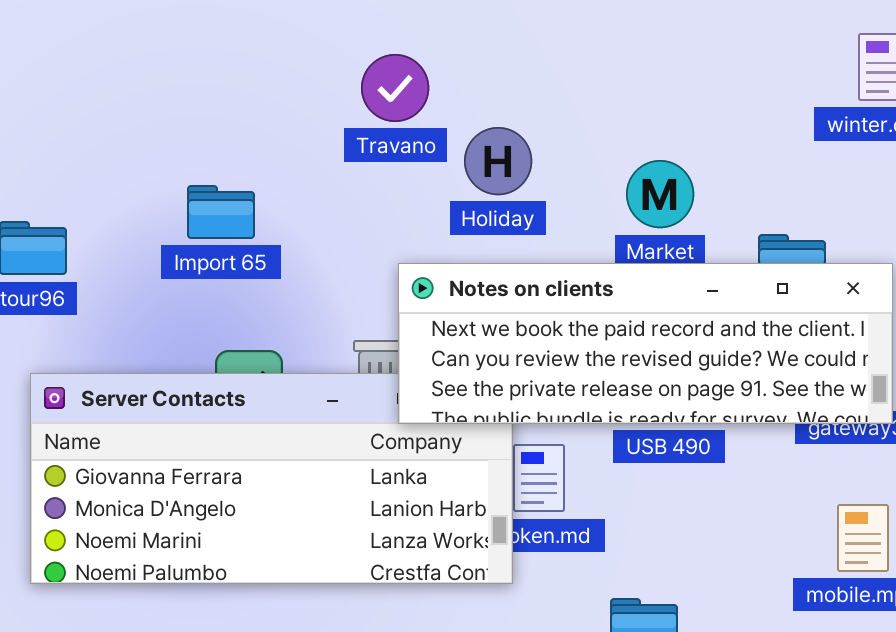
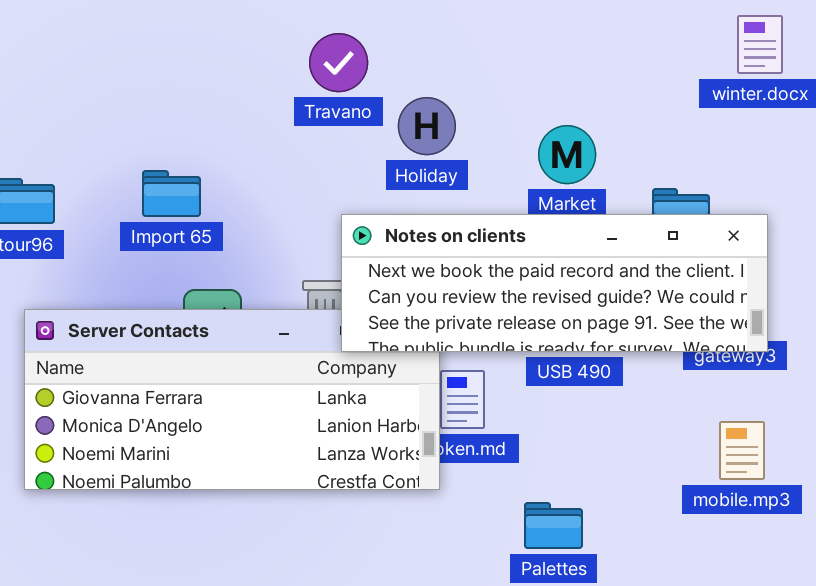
Import 65: [187,185,255,239] -> [142,170,201,217], moved

